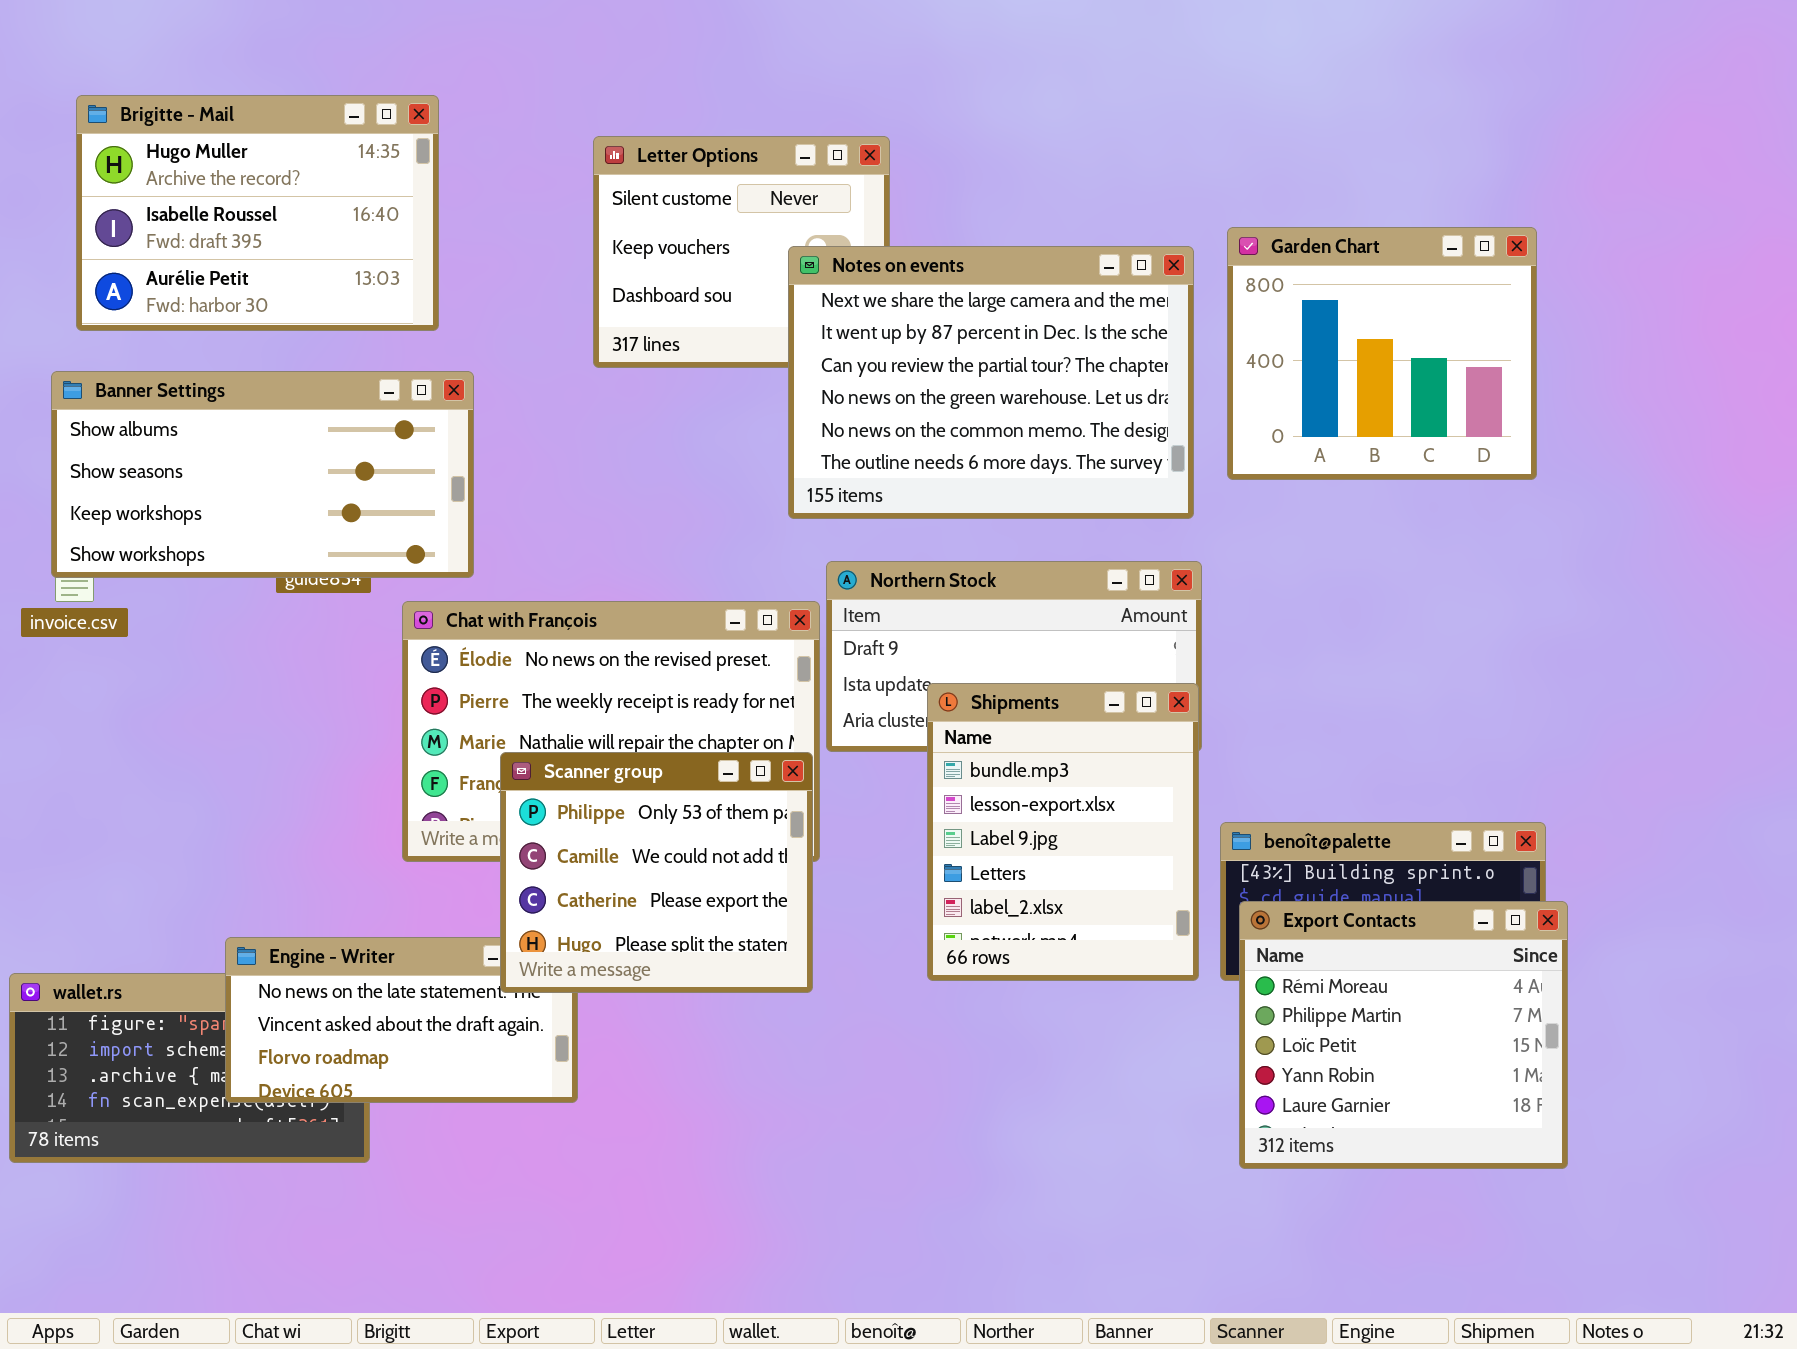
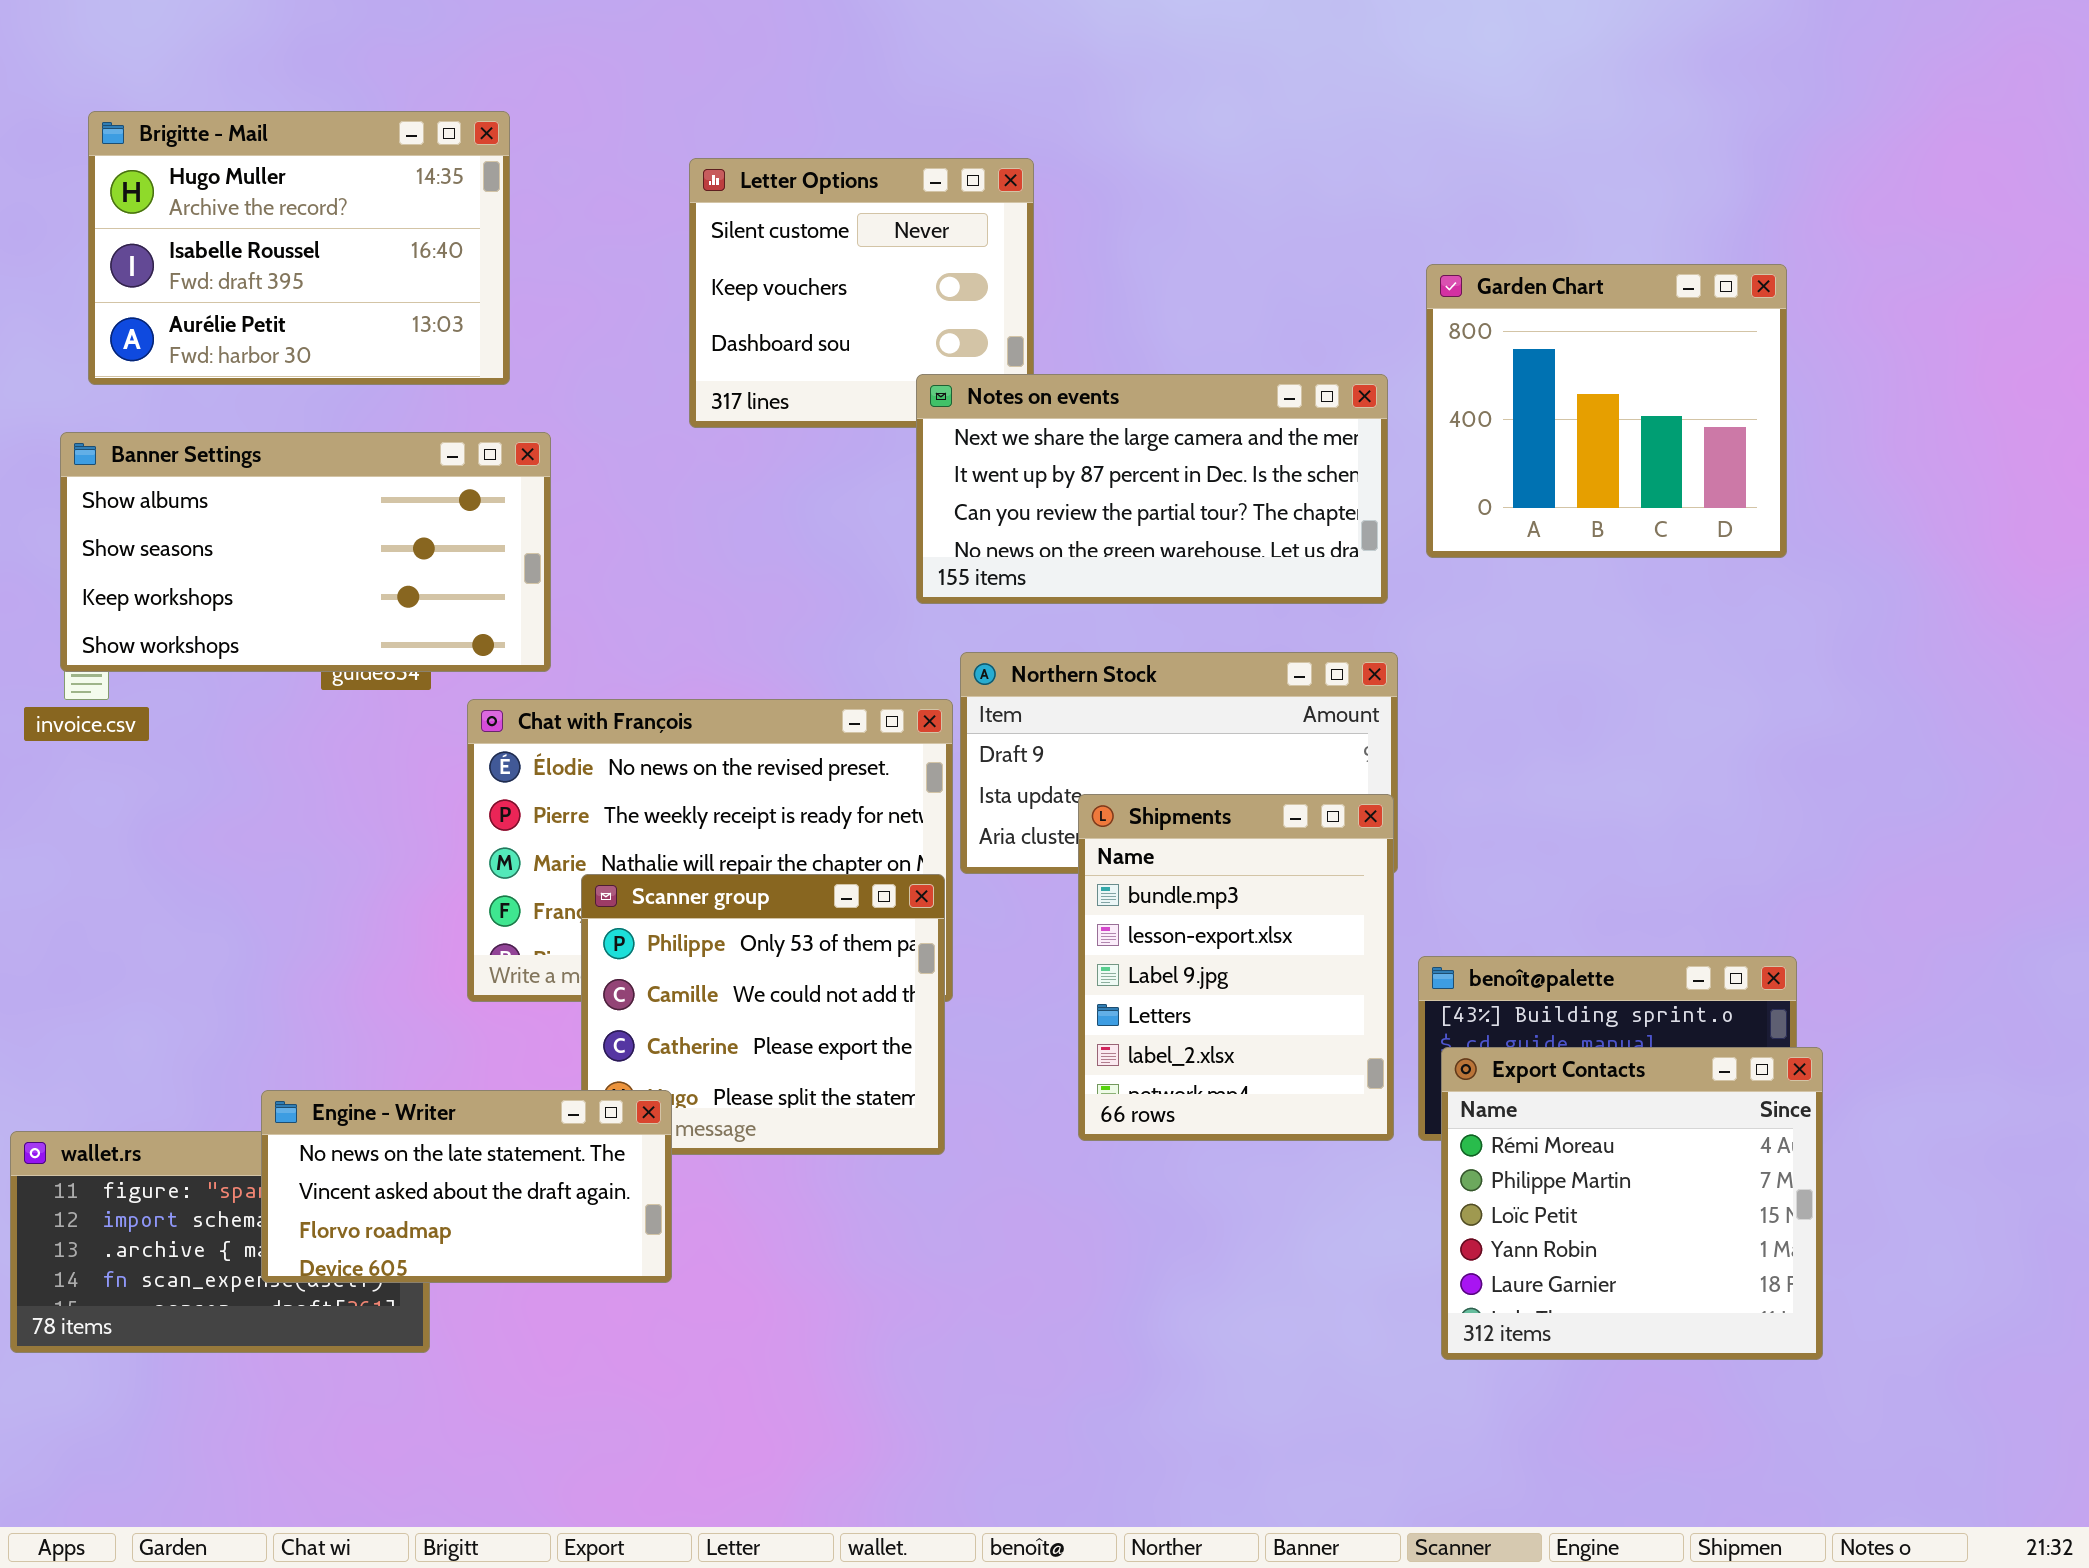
Notes on events: [788,246,1194,519] -> [916,374,1388,604], resized
Engine - Writer: [225,937,578,1103] -> [261,1090,672,1283], raised

